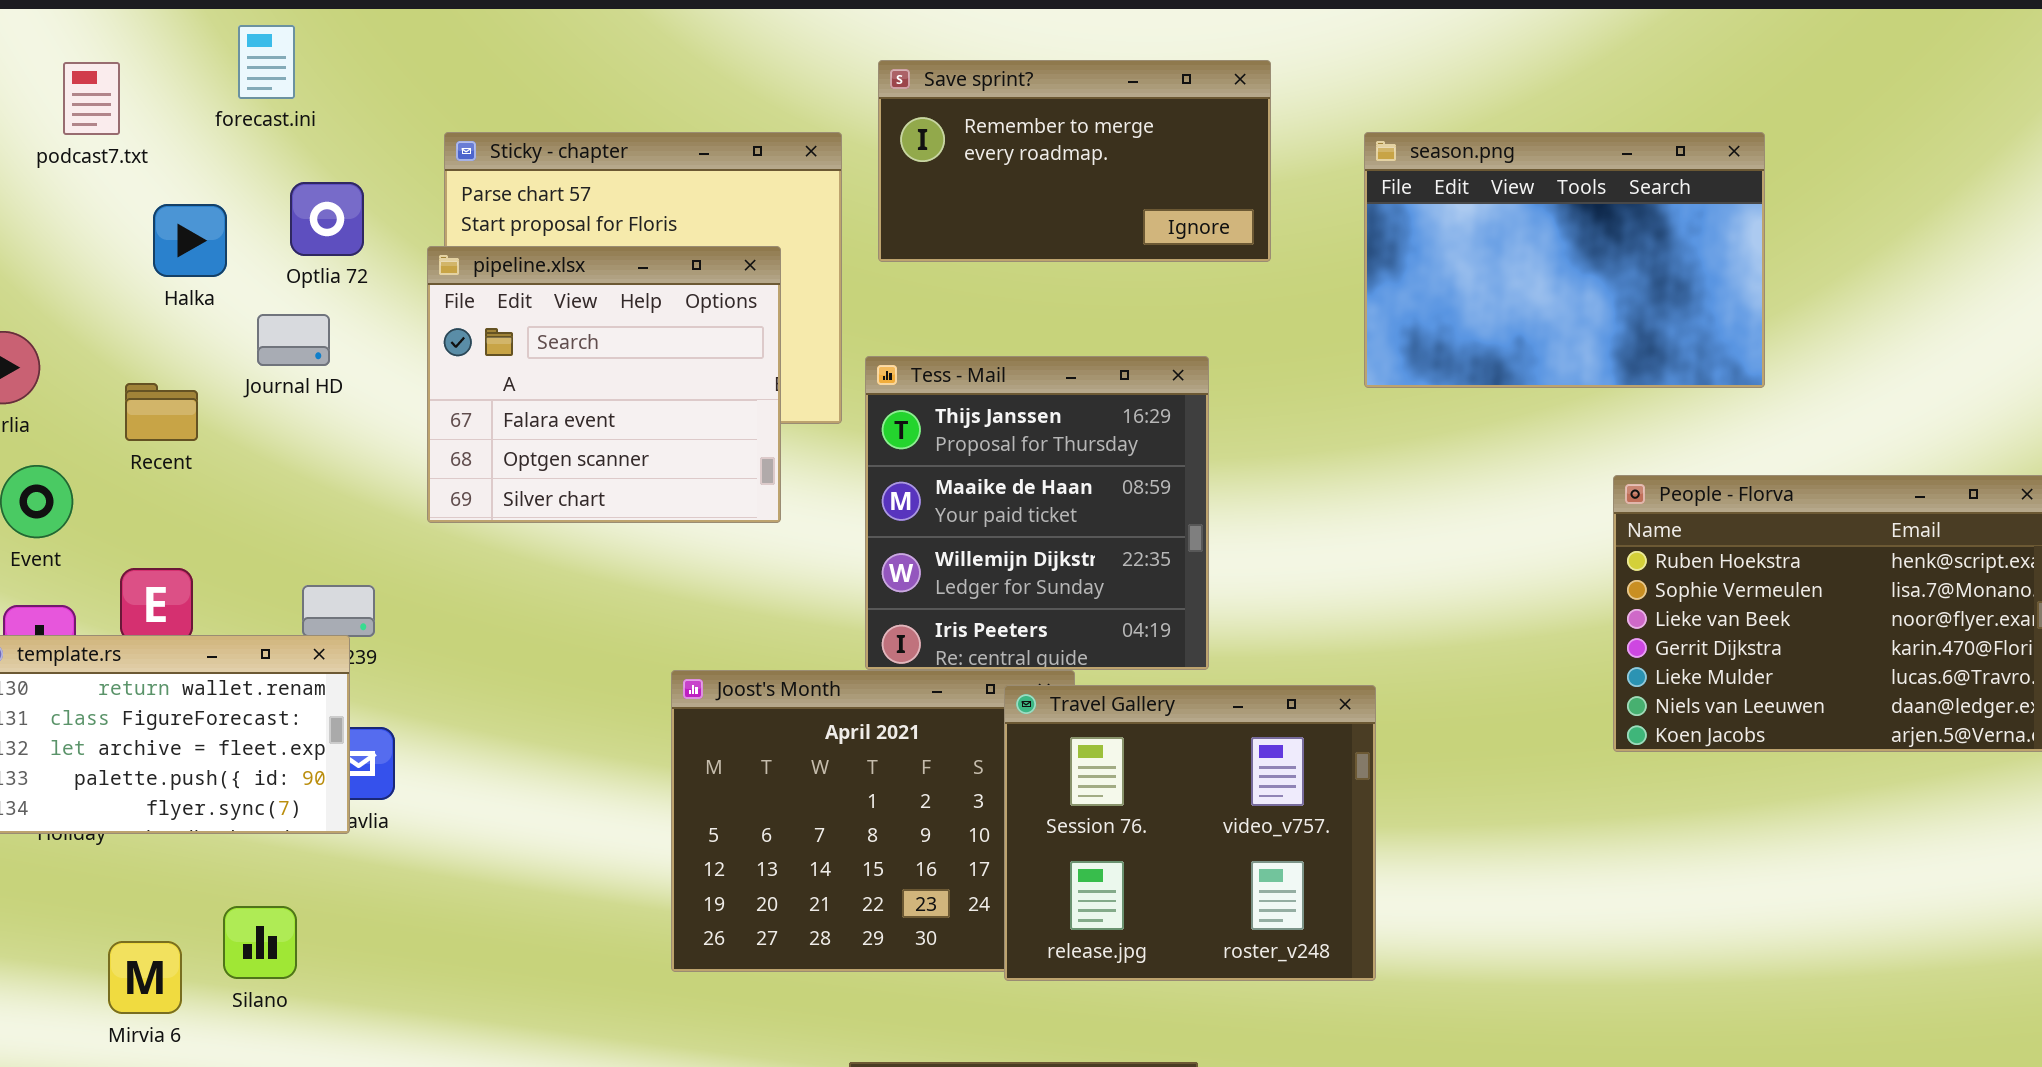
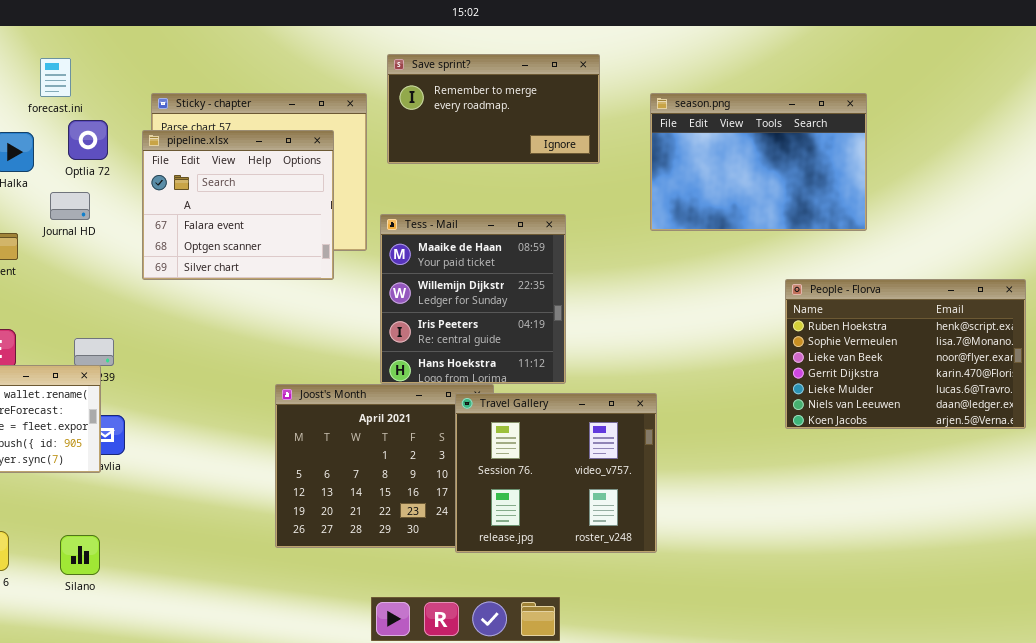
forecast.ini: [238,25,295,99] -> [40,58,71,97], moved
pipeline.xlsx: [427,246,781,523] -> [142,130,334,280], moved
Tess - Mail: [865,356,1209,670] -> [380,214,566,384], scrolled down 1 row
Silano: [223,906,297,979] -> [60,535,100,575], moved

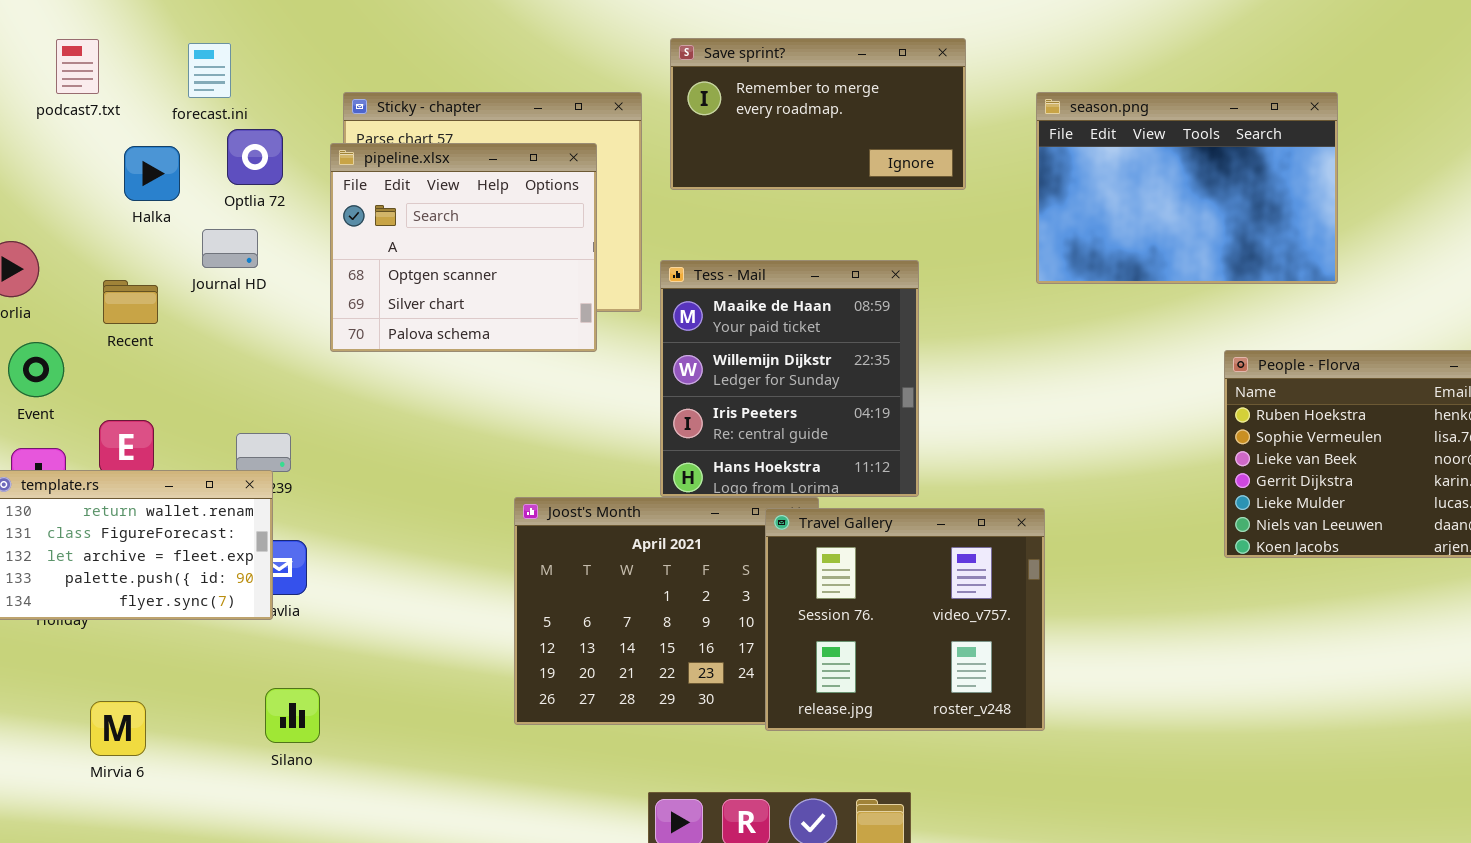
pipeline.xlsx: [142,130,334,280] -> [330,143,597,352], scrolled down 1 row
Silano: [60,535,100,575] -> [265,688,320,743], moved

